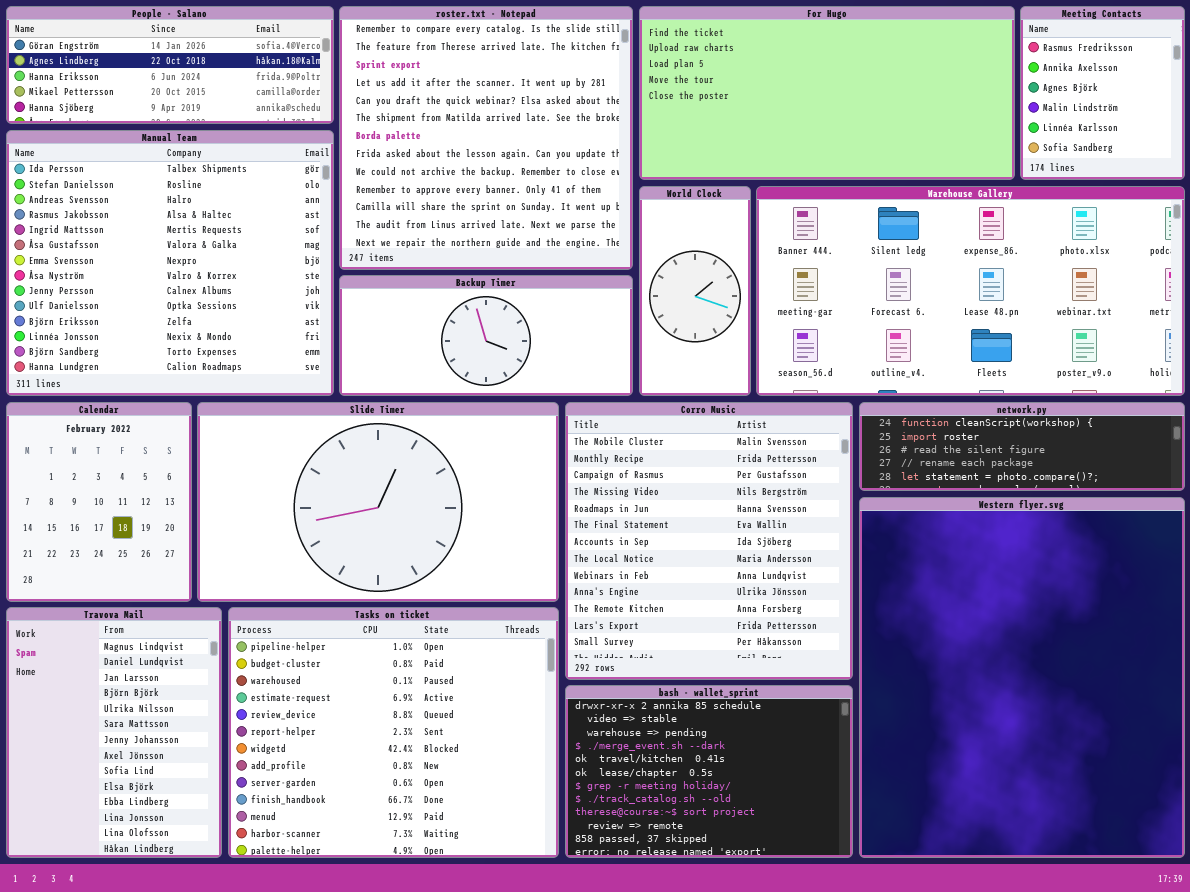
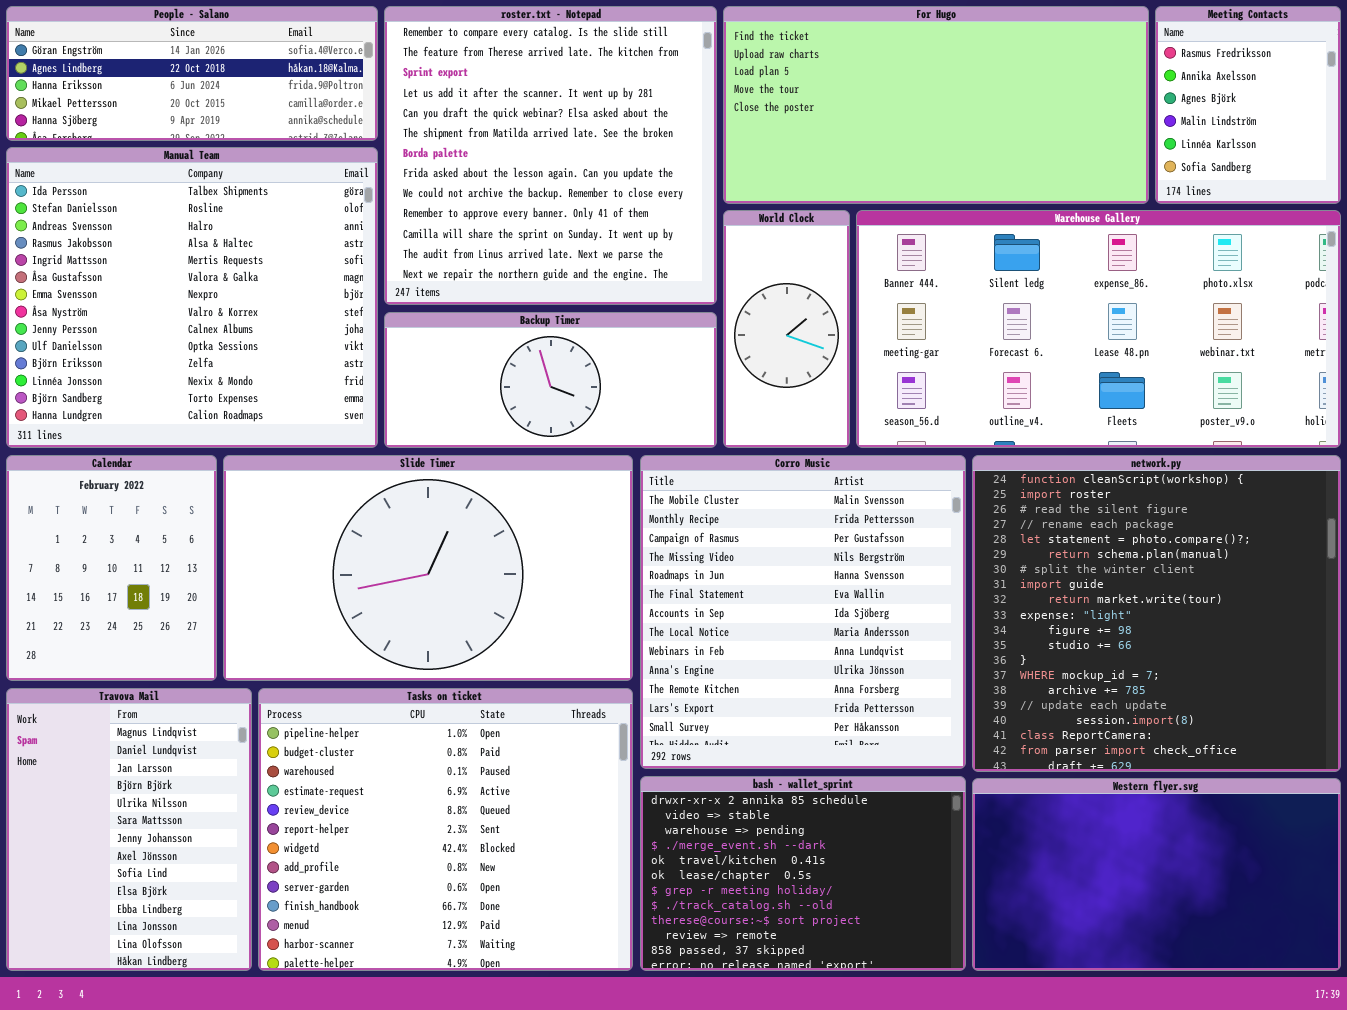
network.py: [859,402,1185,491] -> [972,455,1341,772], resized
Western flyer.svg: [859,497,1185,858] -> [972,778,1341,971], resized

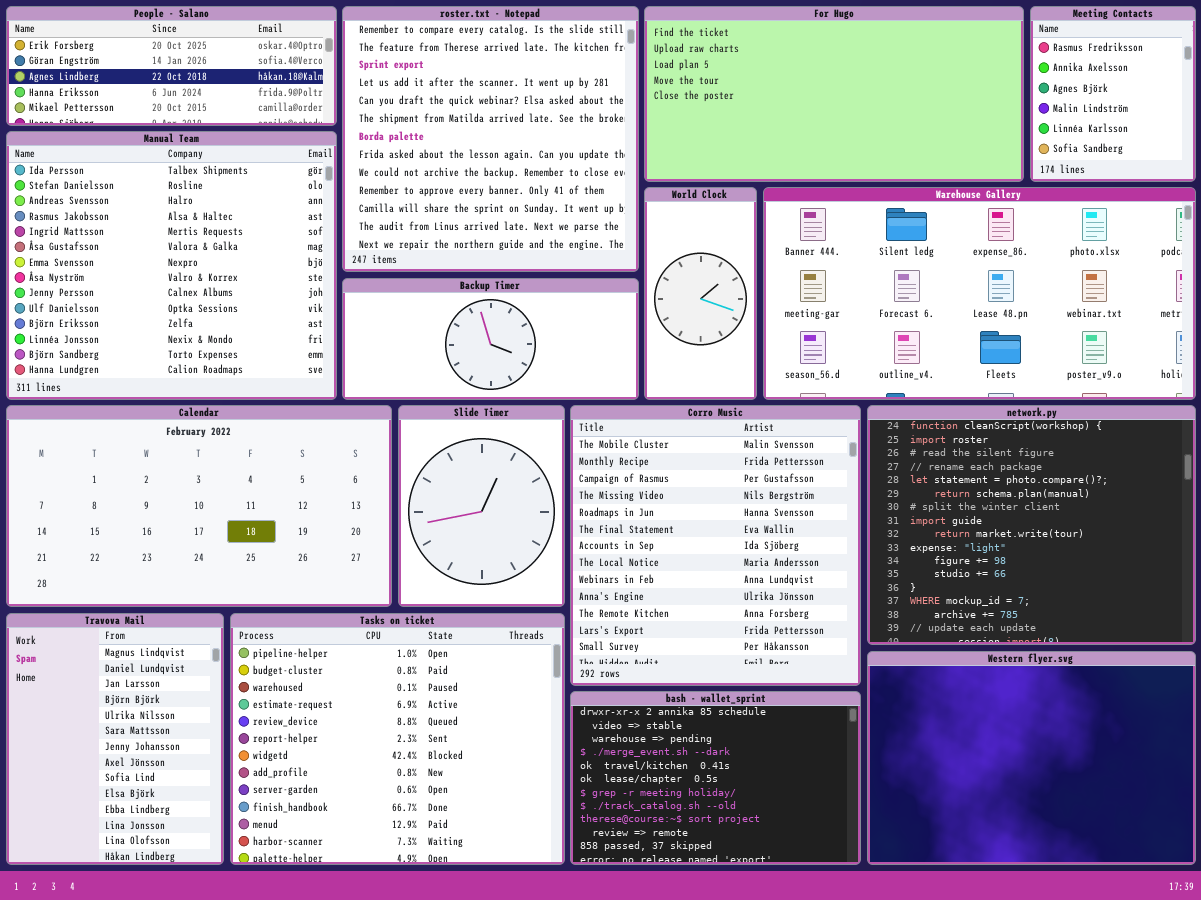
People - Salano: [6,6,378,141] -> [6,6,337,126], scrolled up 1 row
Calendar: [6,455,217,681] -> [6,405,392,607], resized
Slide Timer: [223,455,633,681] -> [398,405,565,607], resized
network.py: [972,455,1341,772] -> [867,405,1196,645], resized
Western flyer.svg: [972,778,1341,971] -> [867,651,1196,865], resized

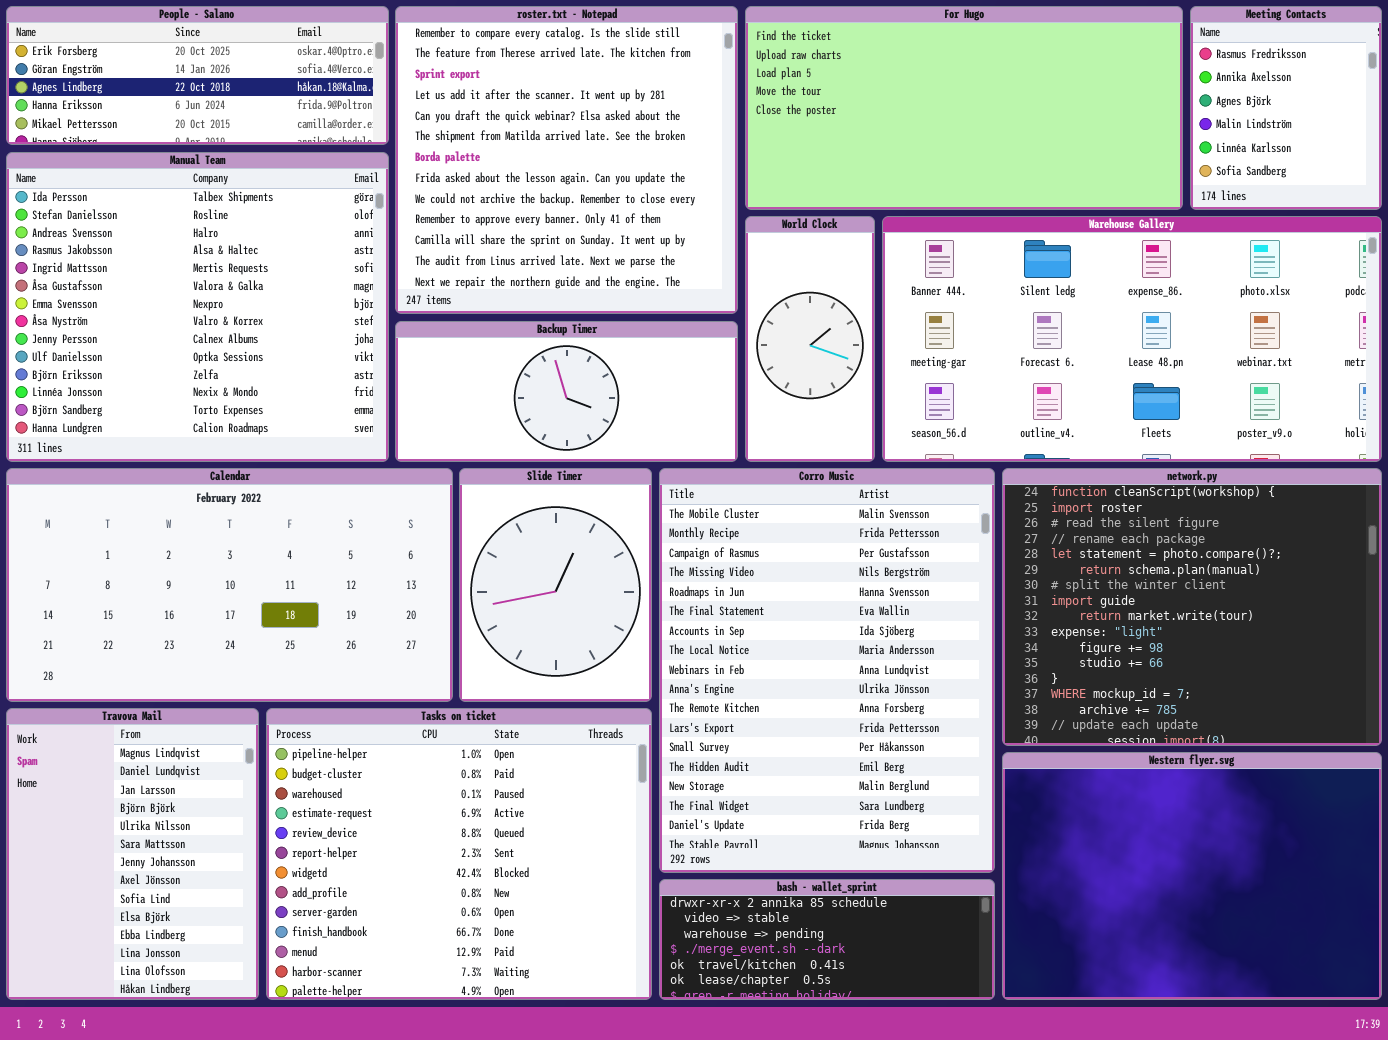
Corro Music: [570,405,861,686] -> [659,468,995,873], resized
bash - wallet_sprint: [570,691,861,865] -> [659,879,995,1000], resized

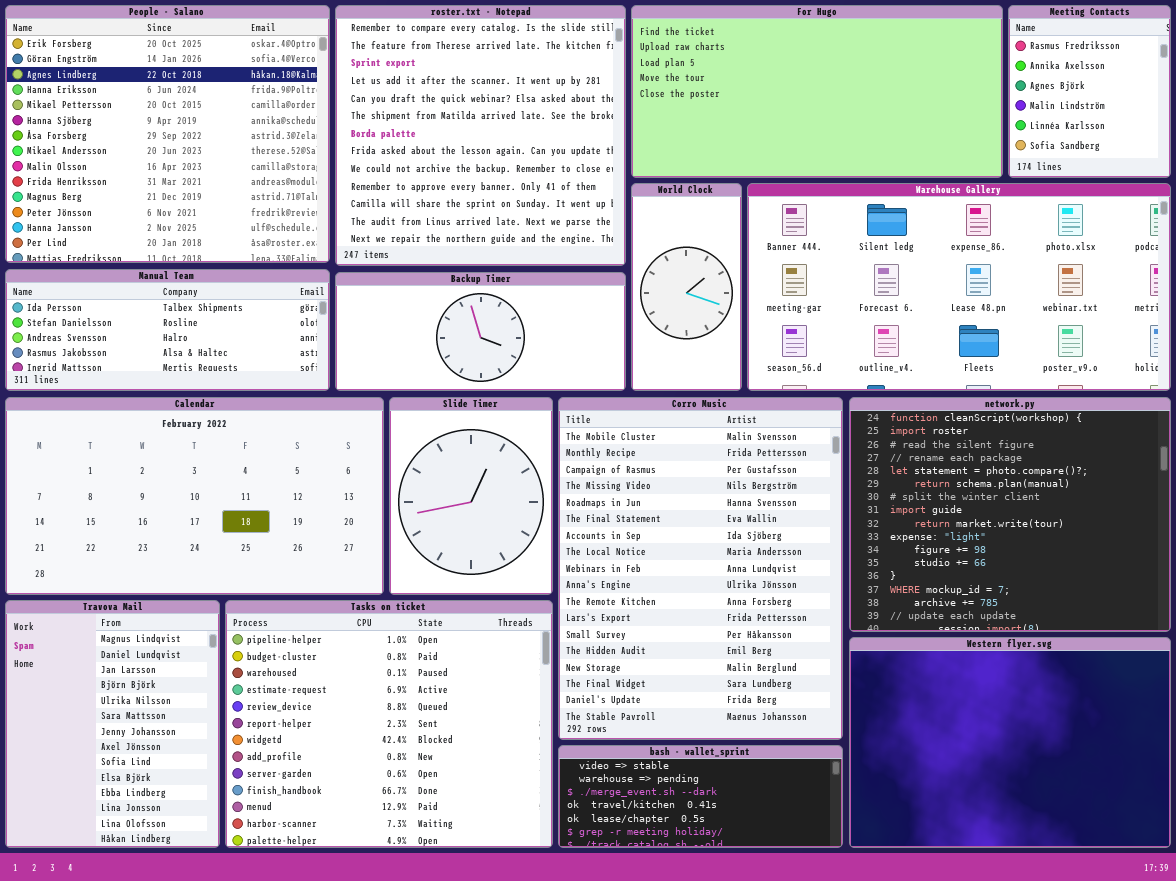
People - Salano: [6,6,389,145] -> [5,5,330,263], resized
Manual Team: [6,152,389,462] -> [5,269,330,391], resized
bash - wallet_sprint: [659,879,995,1000] -> [558,745,843,848], scrolled down 1 row

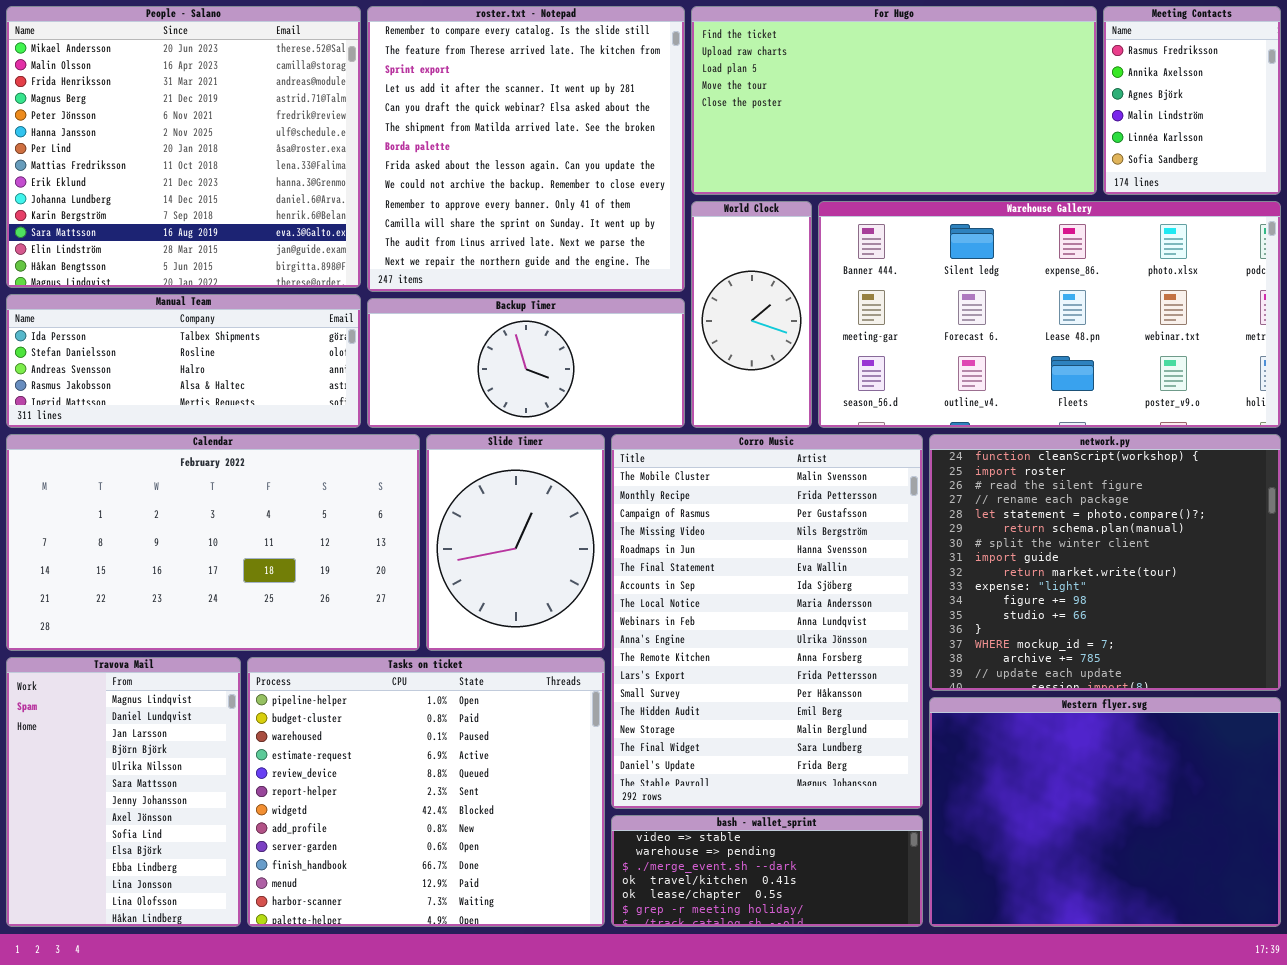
People - Salano: [5,5,330,263] -> [6,6,361,288], scrolled down 7 rows

